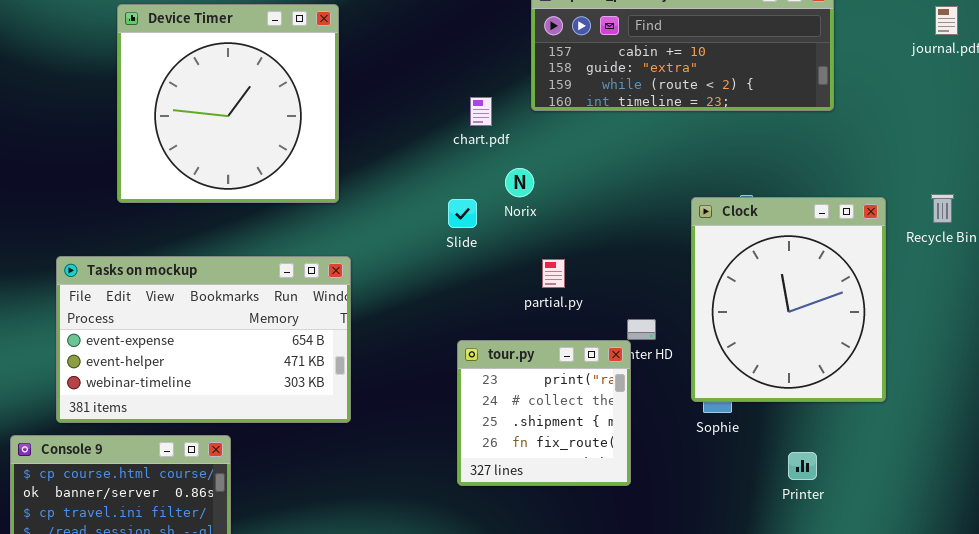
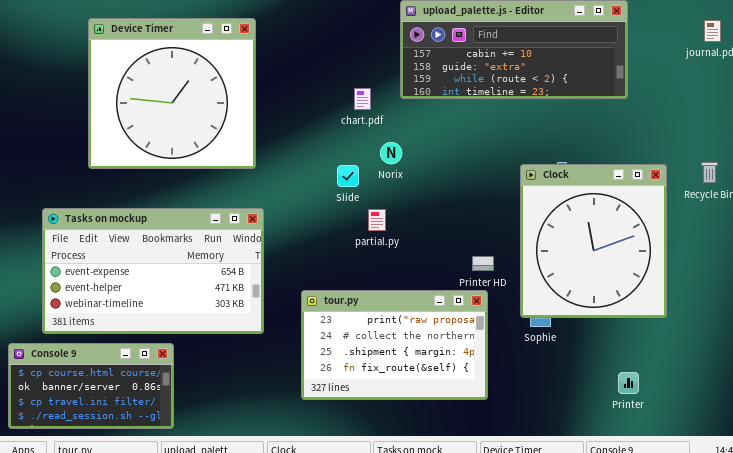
partial.py: [542,259,565,288] -> [368,209,386,231], moved
tour.py: [457,340,631,486] -> [301,290,488,400], moved, resized
Printer: [788,452,817,480] -> [618,372,639,394], moved

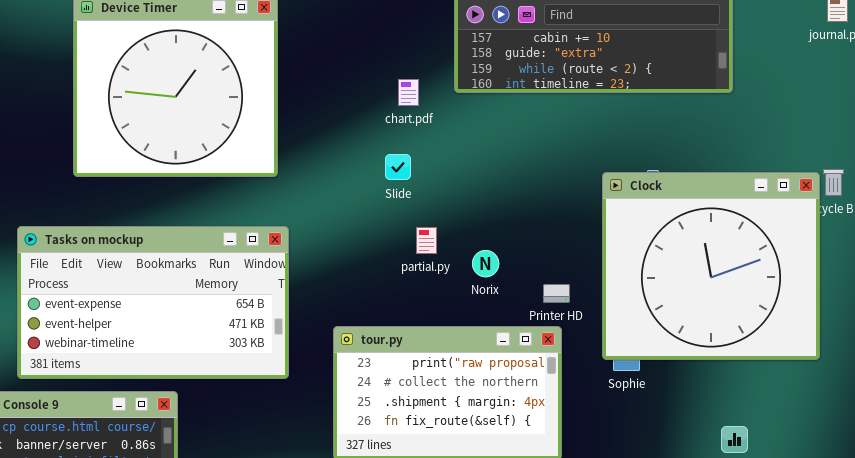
Norix: [380,142,402,164] -> [472,250,499,277], moved
Clock: [520,164,667,318] -> [602,172,820,360], resized
Slide: [337,165,359,187] -> [385,154,411,180], moved

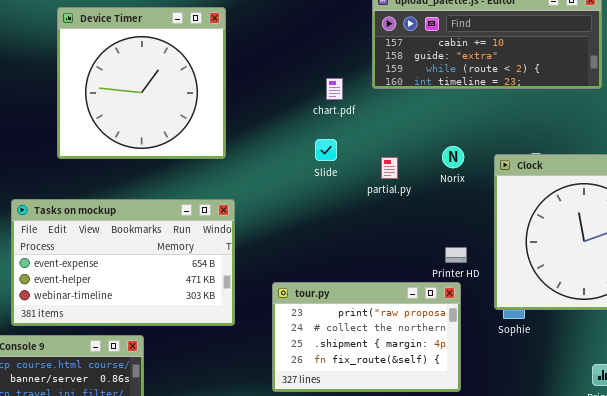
partial.py: [416,227,437,254] -> [381,157,398,179], moved
Norix: [472,250,499,277] -> [442,146,464,168], moved

